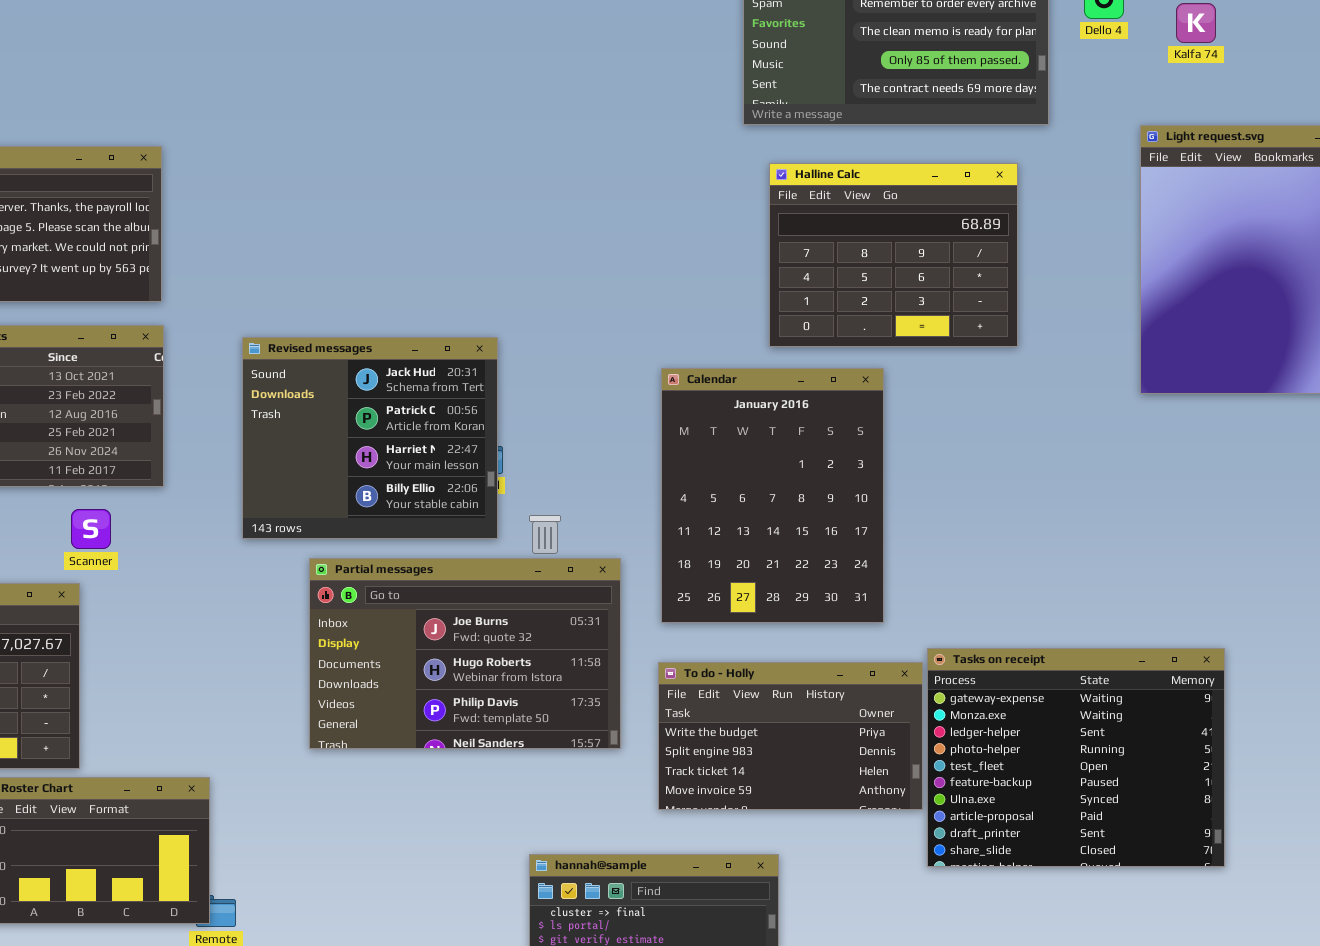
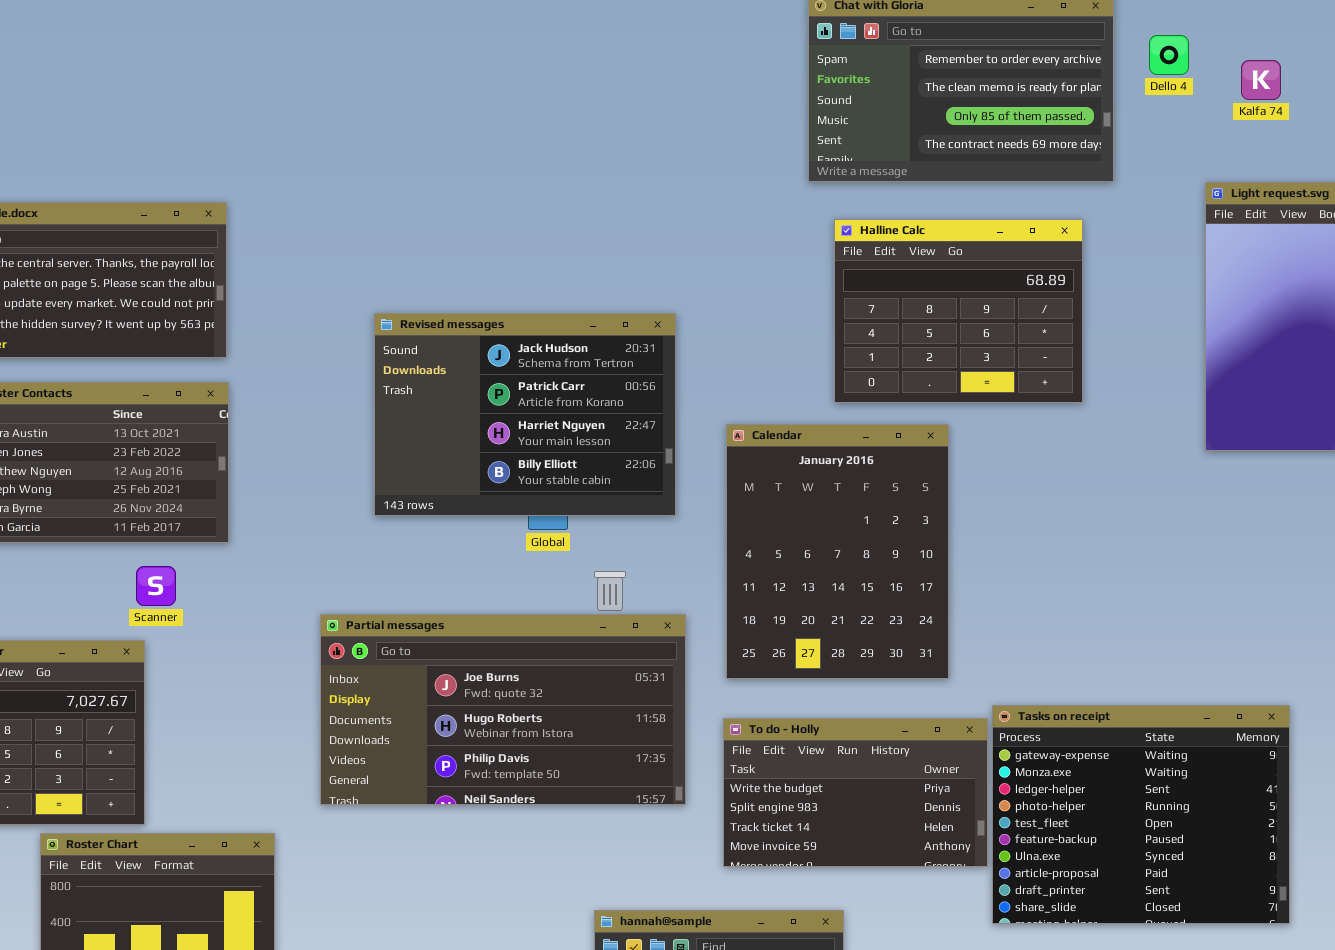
Revised messages: [242,337,498,539] -> [374,313,676,516], moved, resized
Partial messages: [309,558,621,749] -> [320,614,686,805], resized

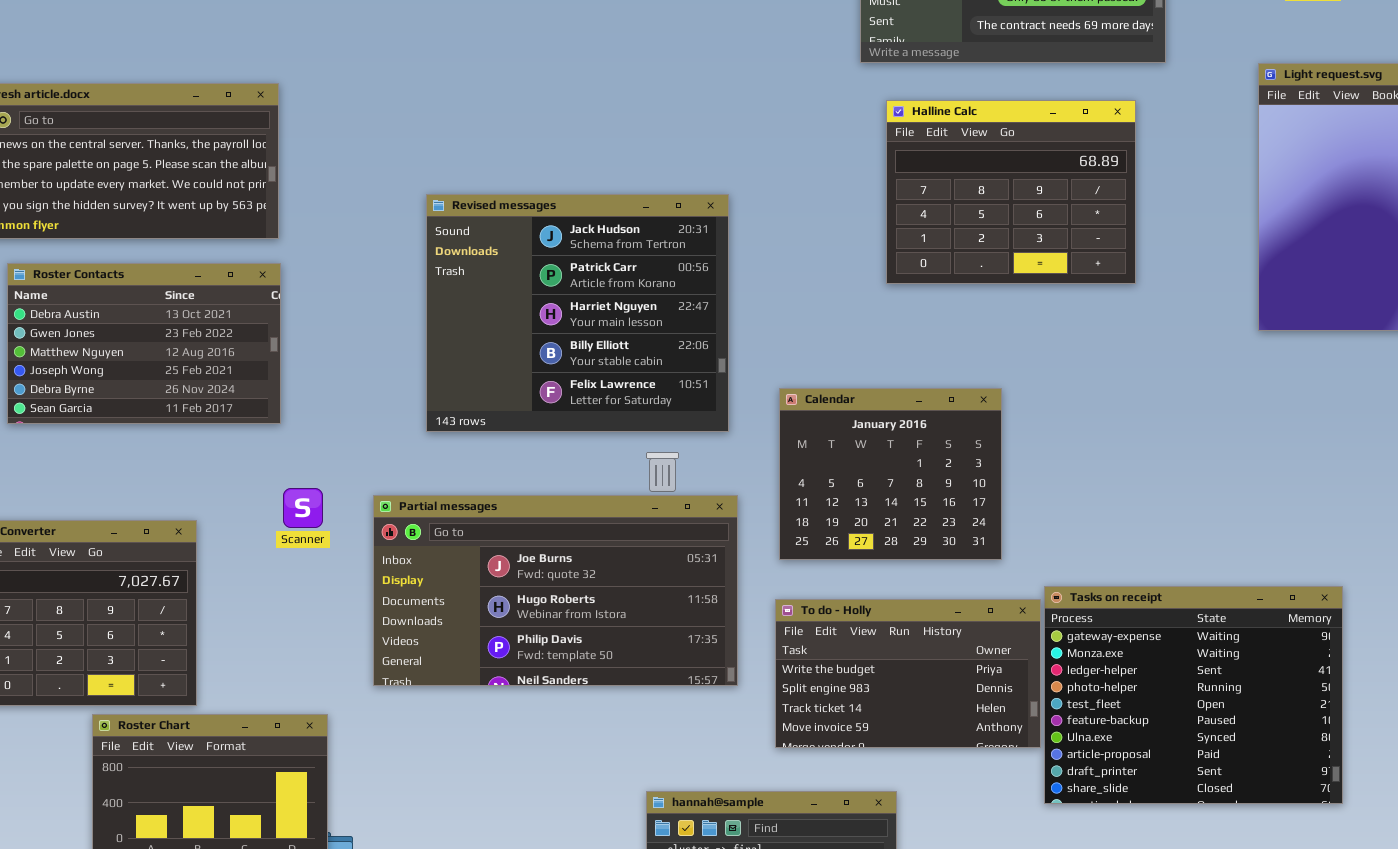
Revised messages: [374,313,676,516] -> [426,194,729,432], resized
Calendar: [726,424,949,679] -> [779,388,1002,560], resized
Scanner: [136,566,176,606] -> [283,488,323,528], moved

